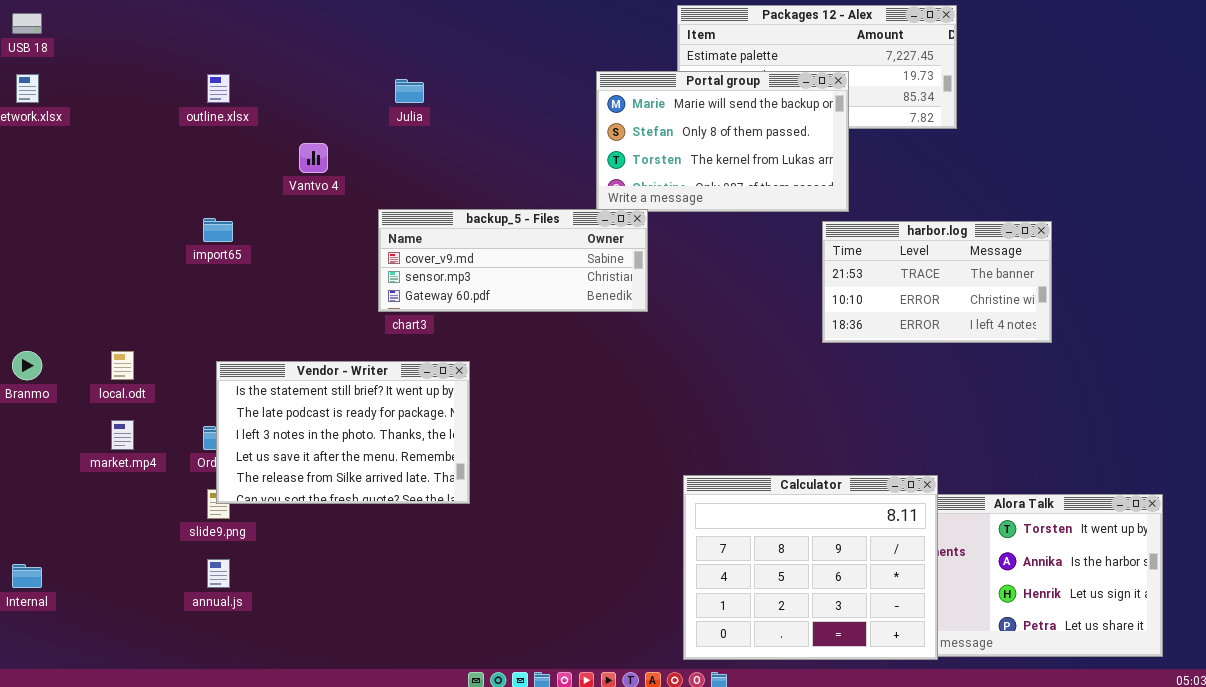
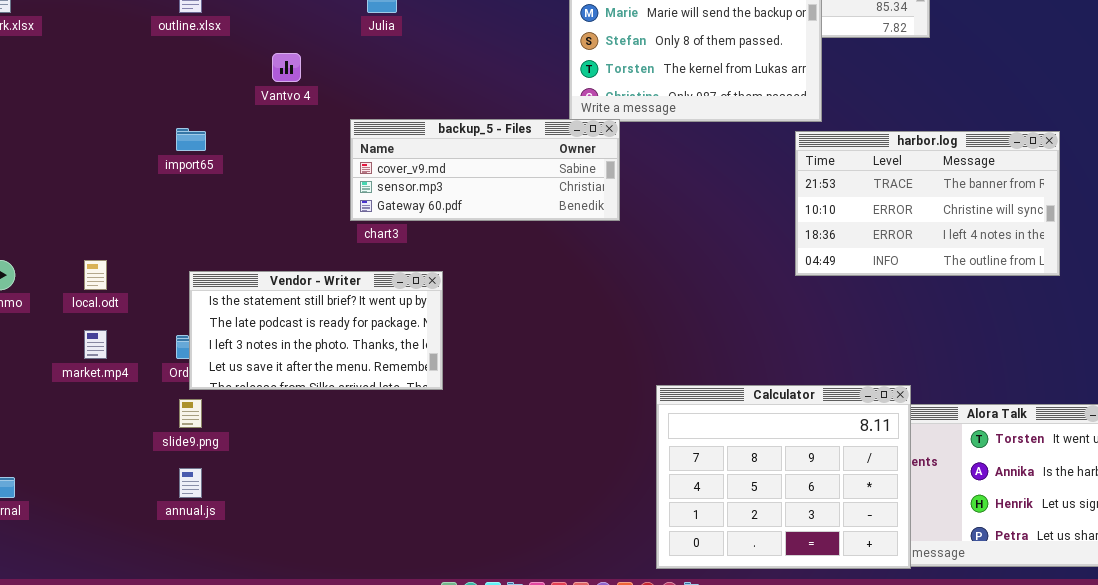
harbor.log: [822,221,1052,343] -> [795,131,1060,276], resized
Vendor - Writer: [216,361,470,504] -> [189,271,443,390], resized

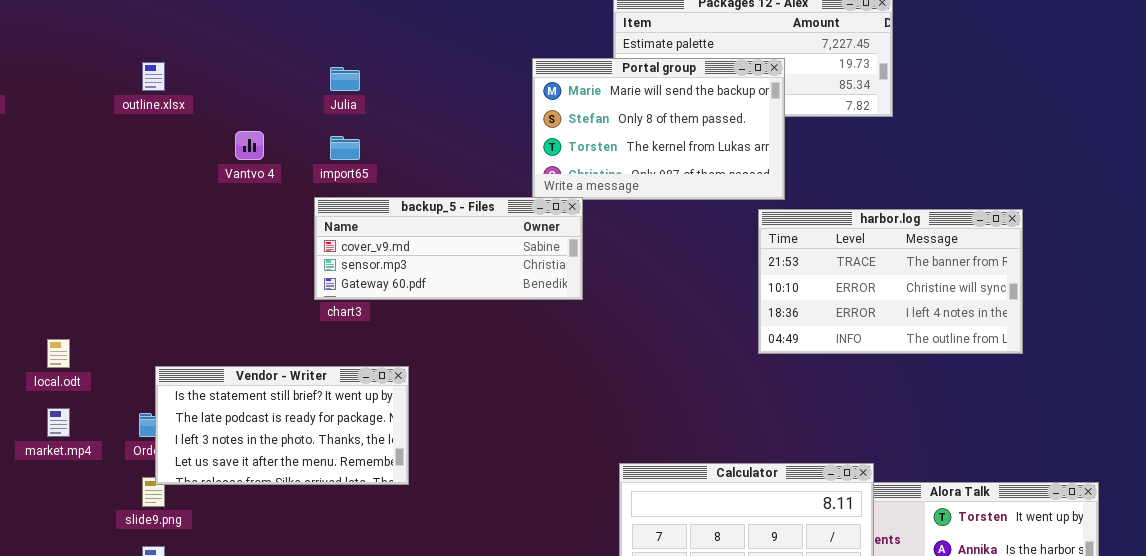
import65: [176,128,206,151] -> [330,136,360,160], moved
Vendor - Writer: [189,271,443,390] -> [155,366,409,485], moved

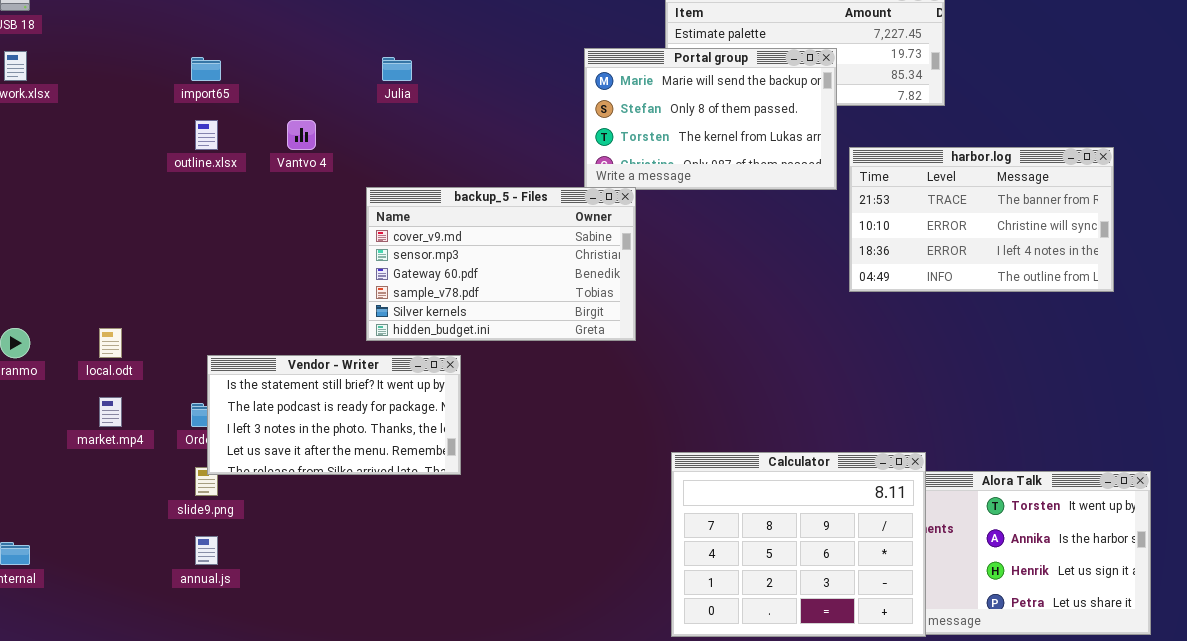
outline.xlsx: [142,62,165,91] -> [195,120,218,150], moved
import65: [330,136,360,160] -> [191,57,221,81], moved
backup_5 - Files: [314,197,583,300] -> [366,187,636,341], resized
harbor.log: [758,209,1023,354] -> [849,147,1114,292], moved

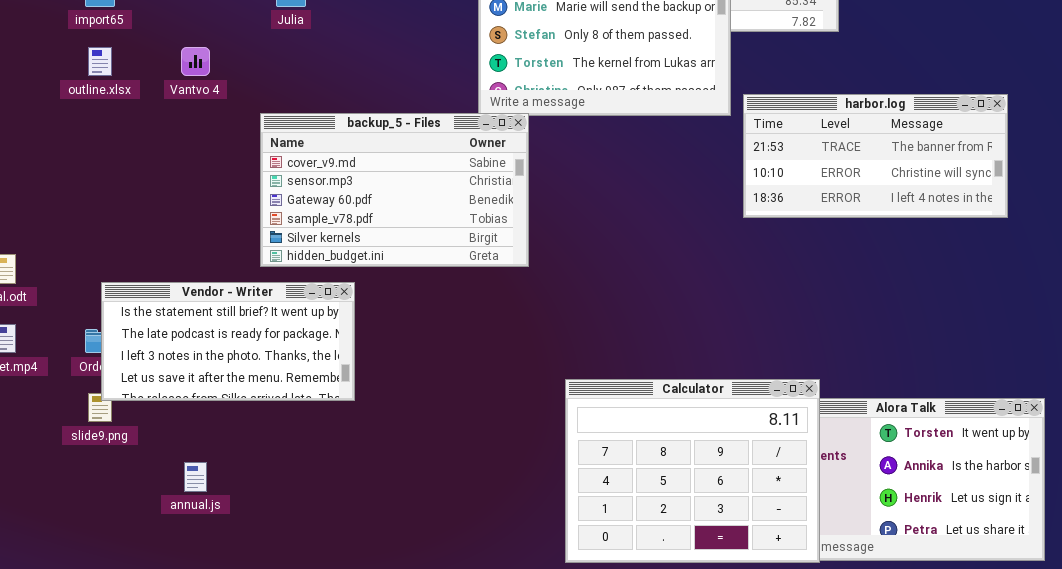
harbor.log: [849,147,1114,292] -> [743,94,1008,218], resized
annual.js: [195,536,218,565] -> [184,462,207,492], moved

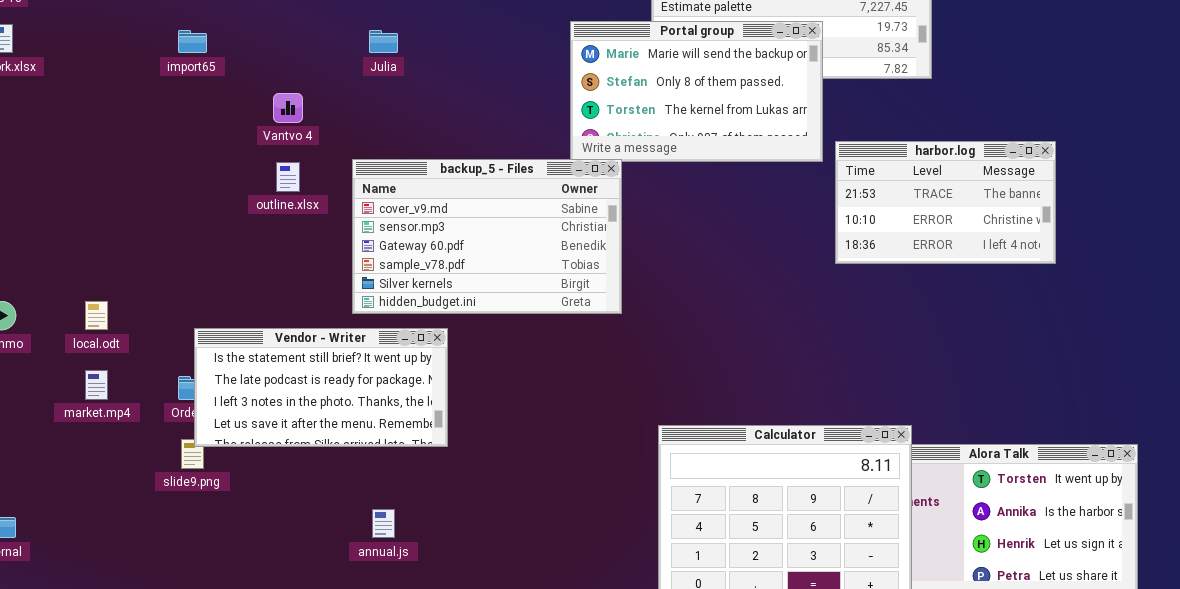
outline.xlsx: [88,47,112,76] -> [276,162,300,192], moved
harbor.log: [743,94,1008,218] -> [835,141,1056,264], resized
annual.js: [184,462,207,492] -> [372,509,395,538], moved

